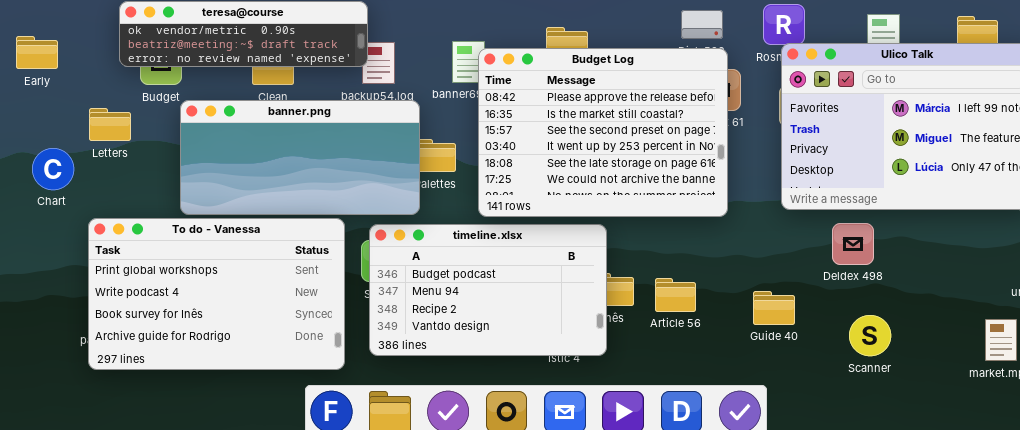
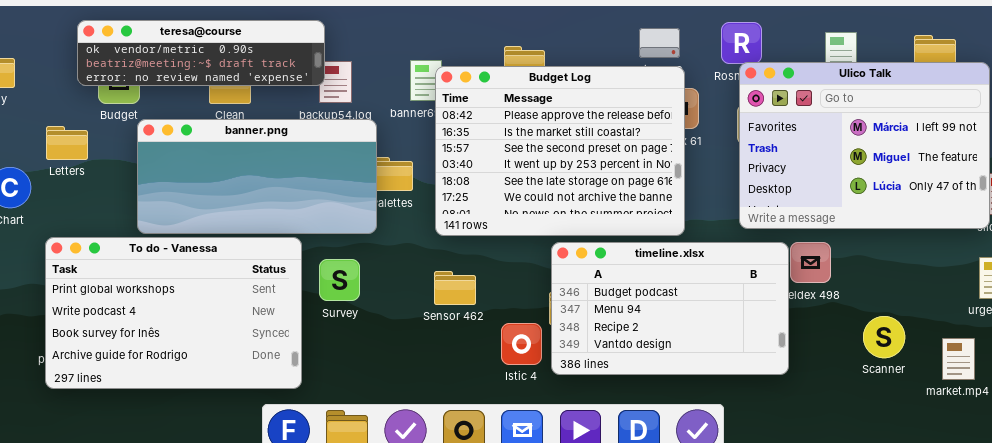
timeline.xlsx: [369,224,607,356] -> [551,242,789,375], moved
Scanner: [849,315,891,356] -> [863,316,905,358], moved

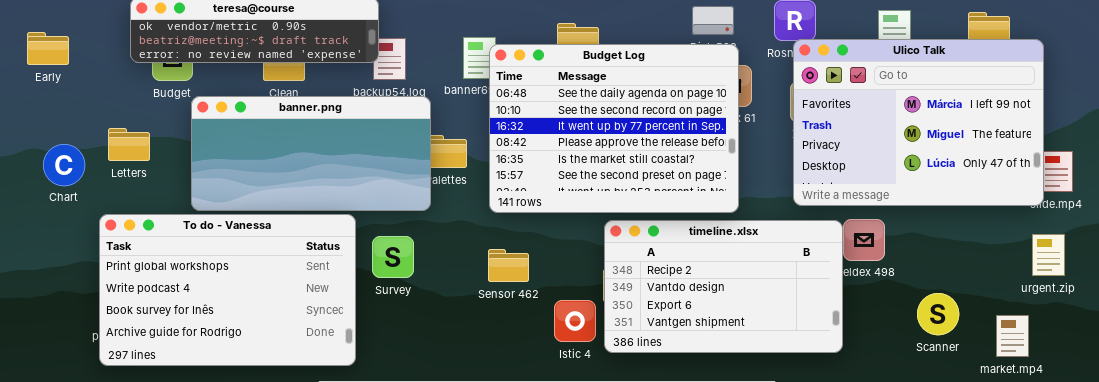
Budget Log: [435,66,685,236] -> [489,44,739,213], scrolled up 3 rows
Letters: [46,126,88,160] -> [108,128,150,161], moved
timeline.xlsx: [551,242,789,375] -> [604,220,843,353], scrolled down 2 rows

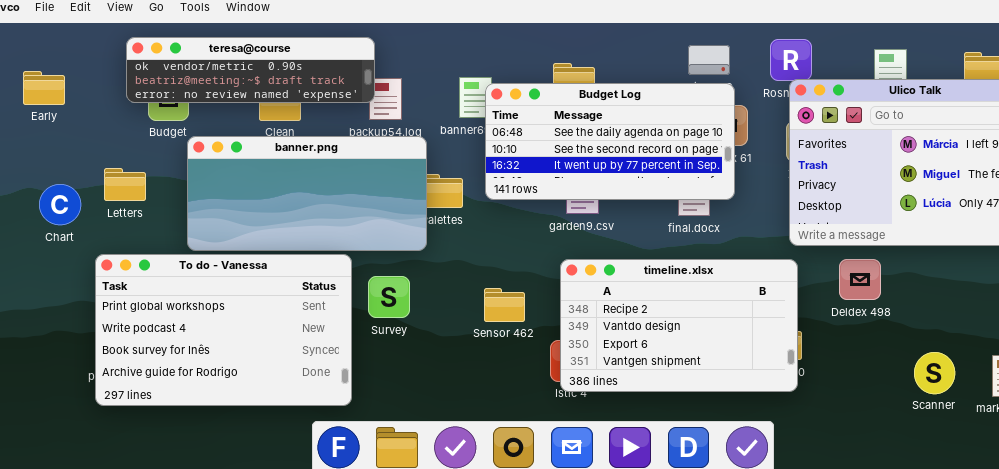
Budget Log: [489,44,739,213] -> [485,83,735,200], resized
timeline.xlsx: [604,220,843,353] -> [560,259,798,392], moved
Scanner: [917,293,959,335] -> [914,352,955,394], moved

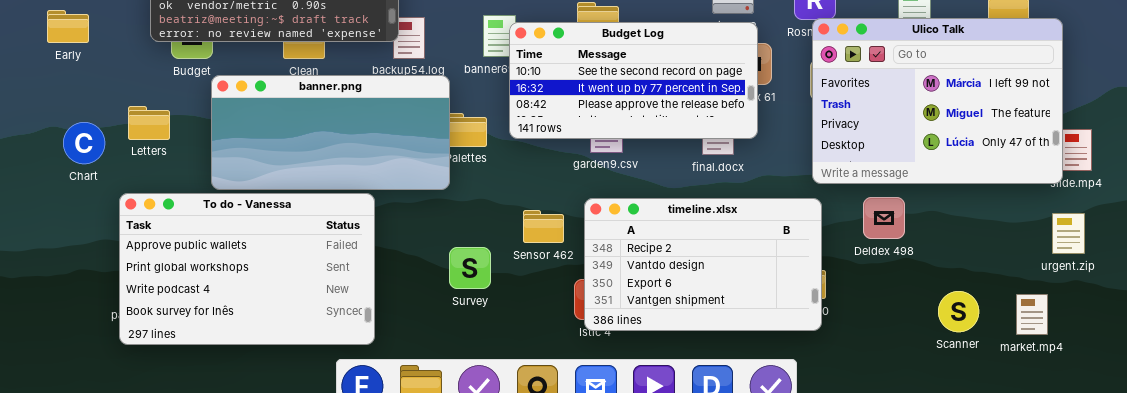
Budget Log: [485,83,735,200] -> [509,22,758,139], scrolled down 1 row
To do - Vanessa: [95,254,352,406] -> [119,193,375,345], scrolled up 1 row
Survey: [368,276,410,318] -> [449,247,491,289], moved
Sensor 462: [484,288,525,322] -> [523,210,564,243], moved

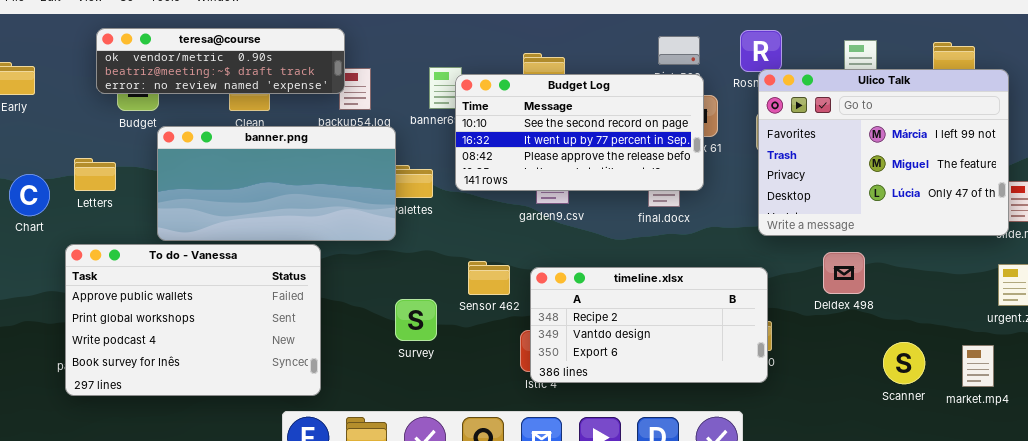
Deldex 498: [863,197,905,239] -> [823,252,865,294], moved
timeline.xlsx: [584,198,822,331] -> [530,267,768,383], resized

